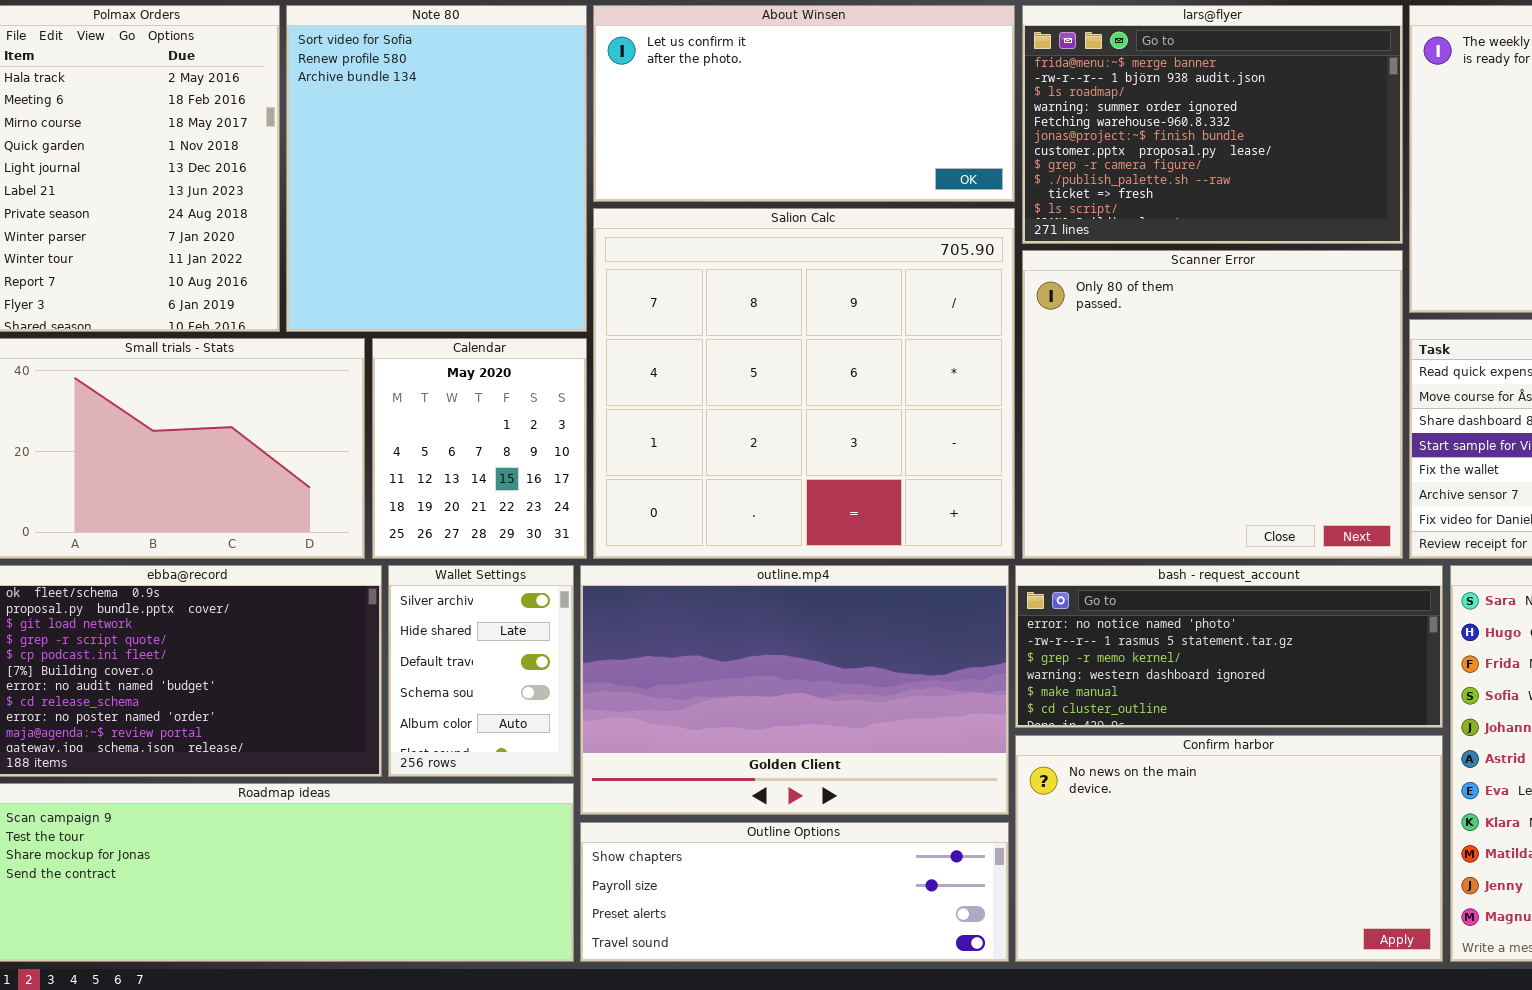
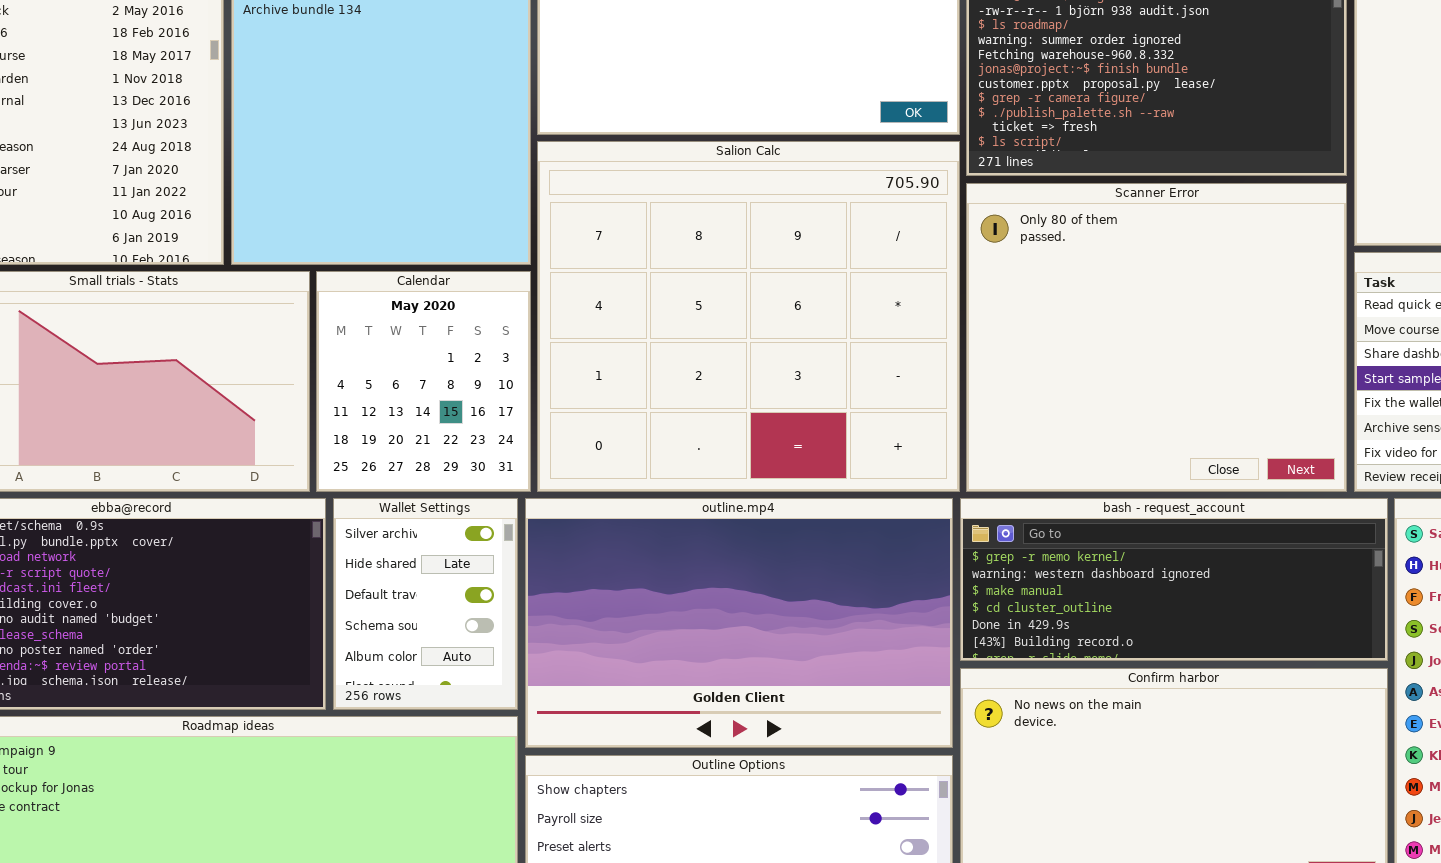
bash - request_account: [1015,565,1443,728] -> [960,498,1388,661], scrolled down 2 rows

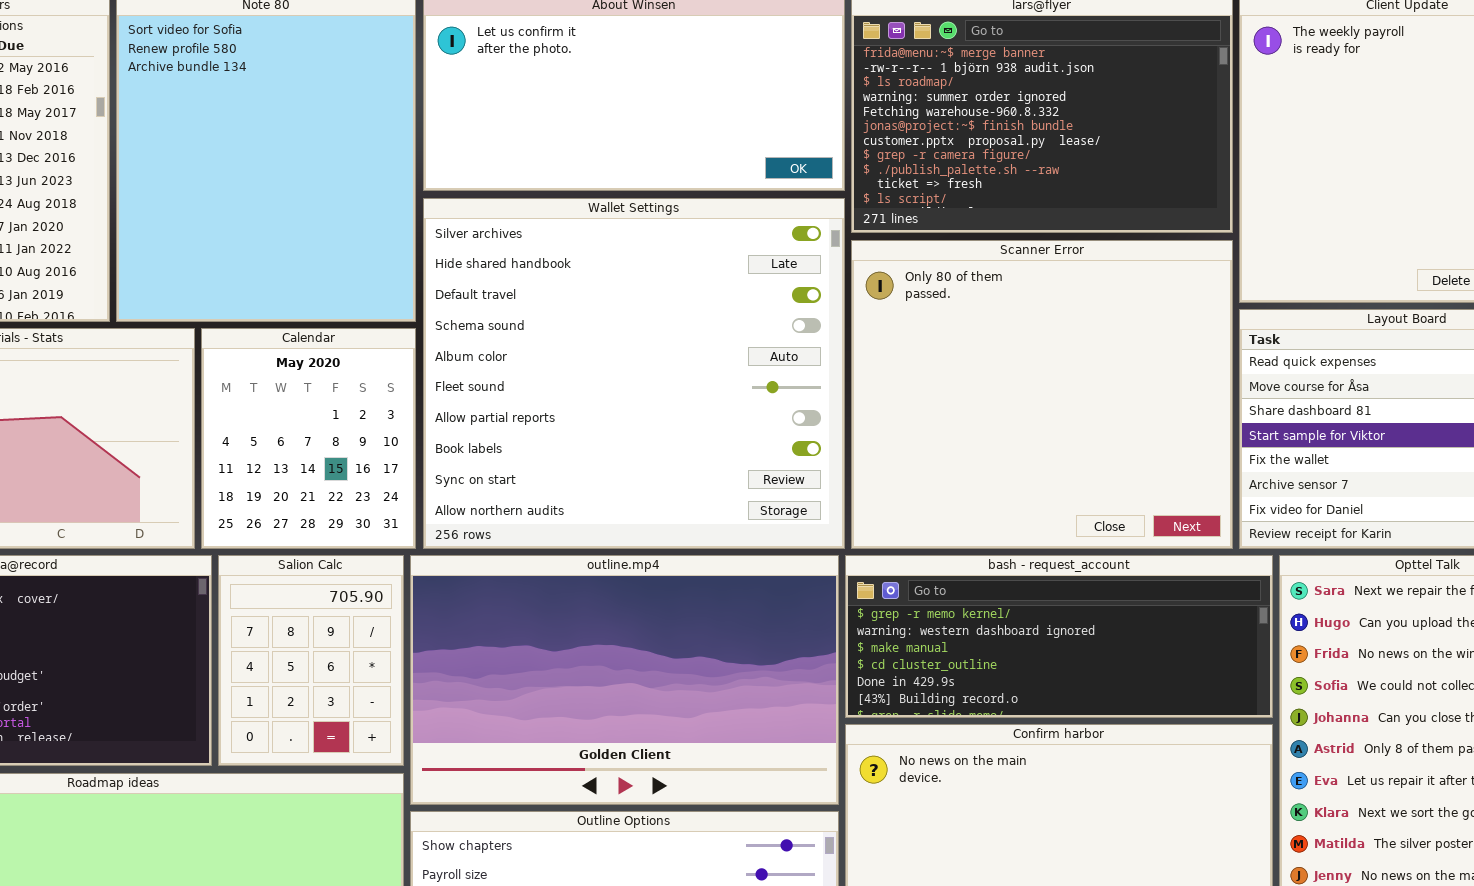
Salion Calc: [537,141,960,492] -> [218,555,404,766], moved, resized
Wallet Settings: [333,498,518,710] -> [423,198,845,549], moved, resized

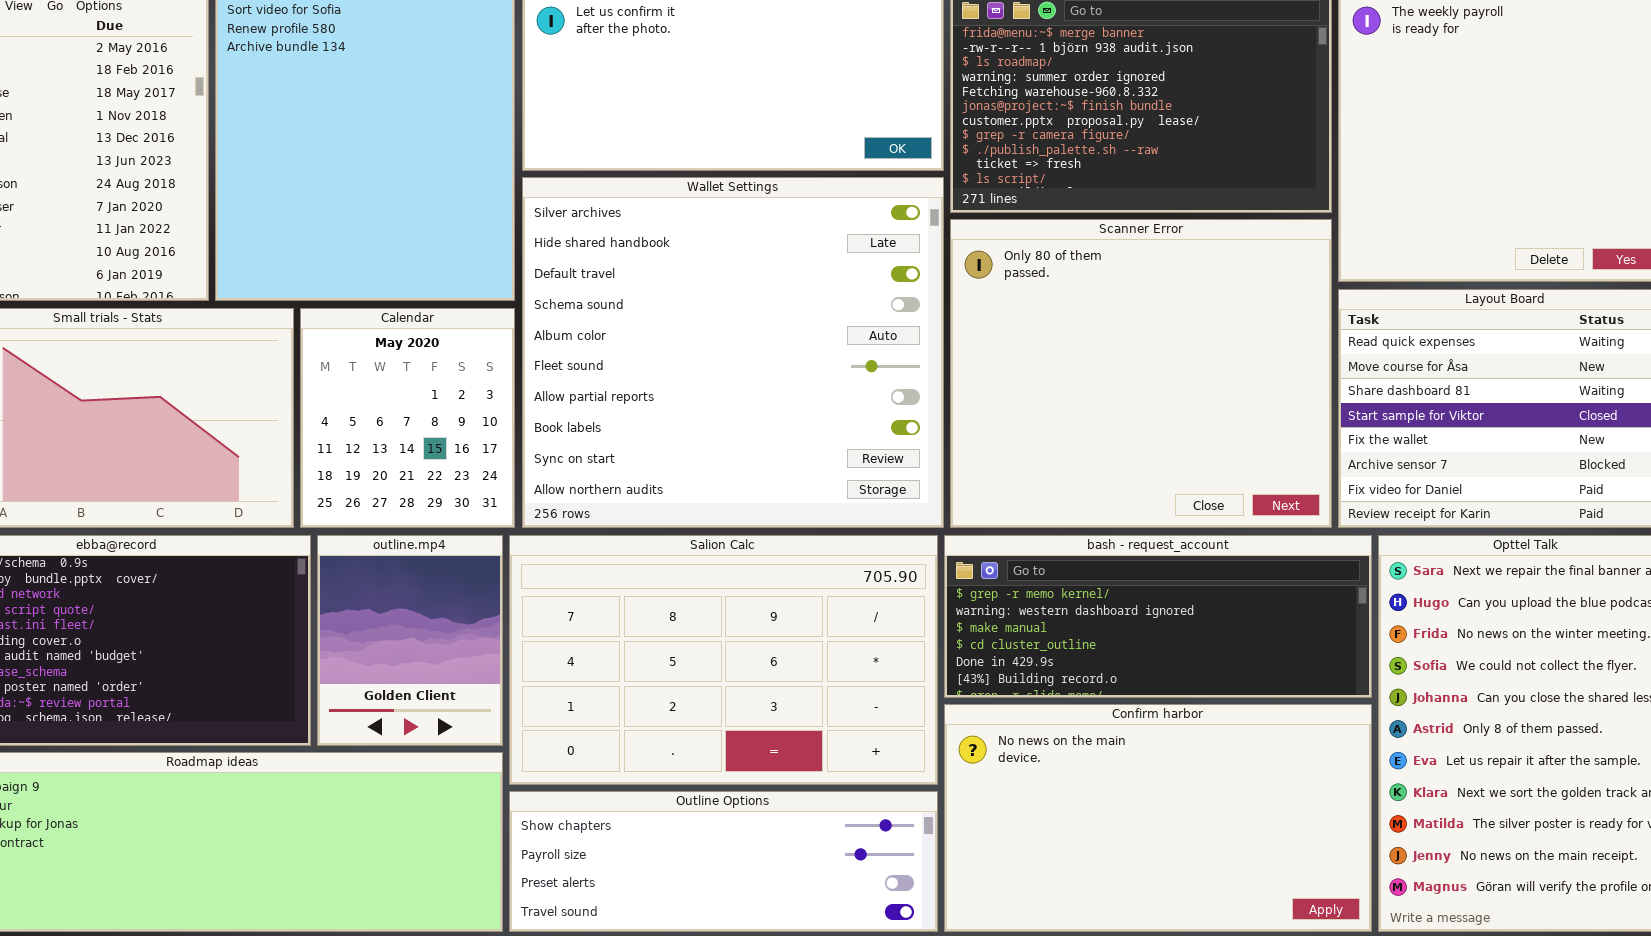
Salion Calc: [218,555,404,766] -> [509,535,938,785], moved, resized
outline.mp4: [410,555,839,805] -> [317,535,503,746], moved, resized

